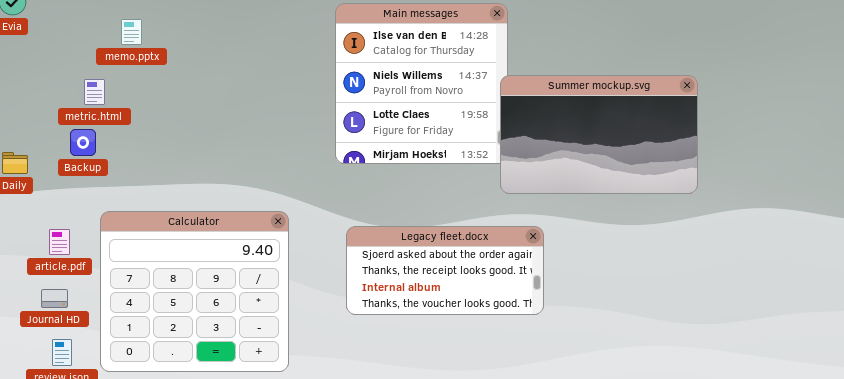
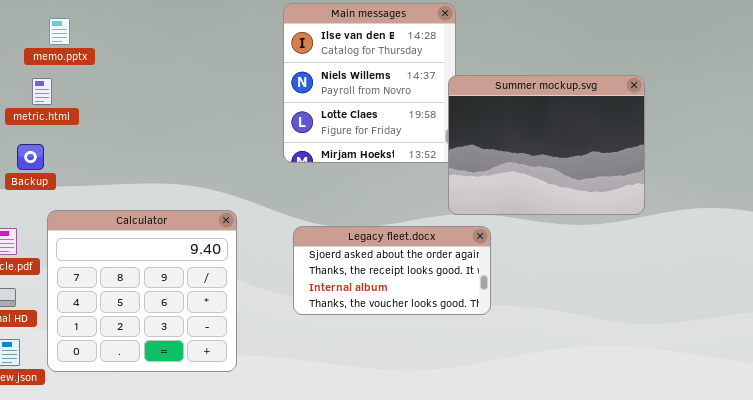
memo.pptx: [121,19,142,45] -> [49,18,70,45], moved
Summer mockup.svg: [500,75,698,194] -> [448,75,645,215], resized
Backup: [70,129,96,156] -> [17,144,44,170], moved

